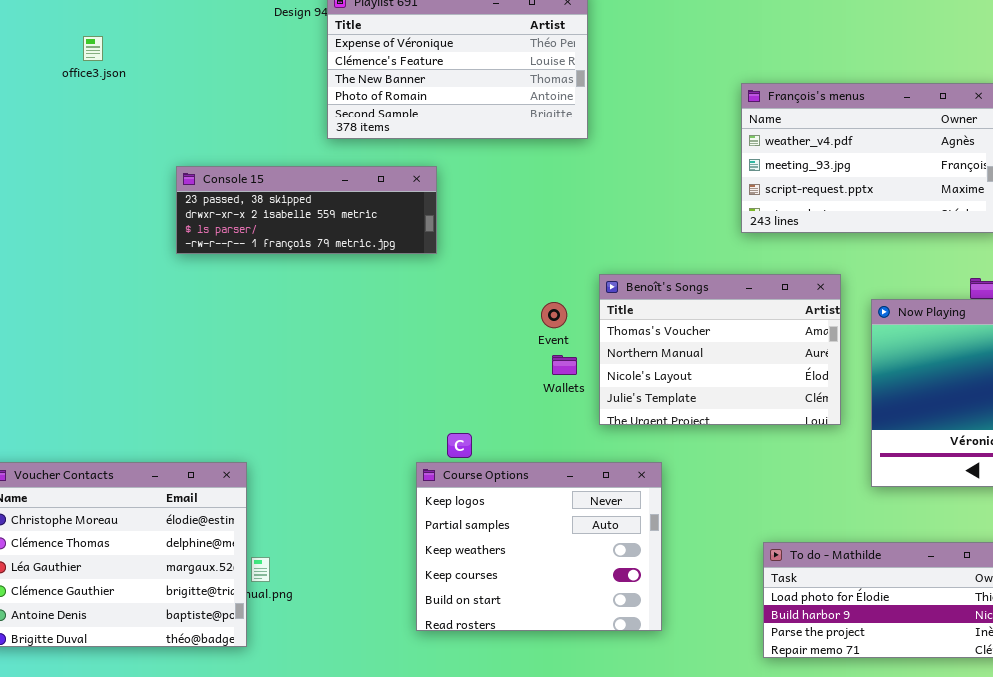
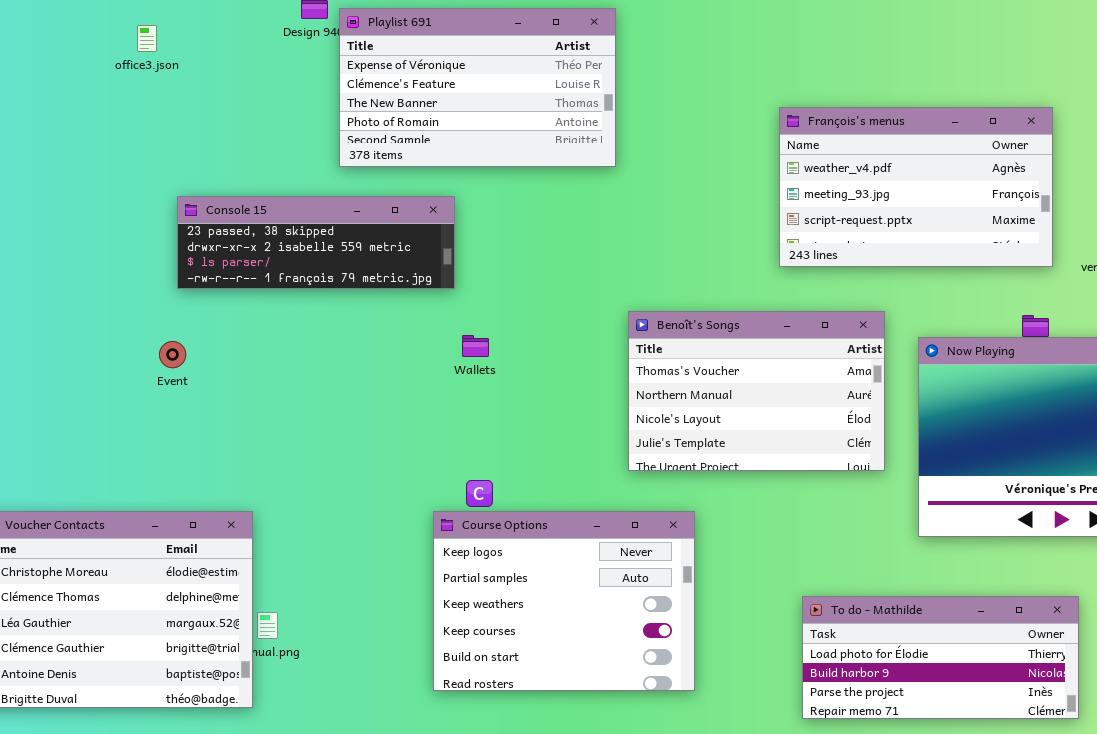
office3.json: [83,36,103,61] -> [137,25,157,52], moved
Event: [541,302,567,328] -> [159,341,186,368], moved
Wallets: [552,355,577,375] -> [462,335,489,357], moved

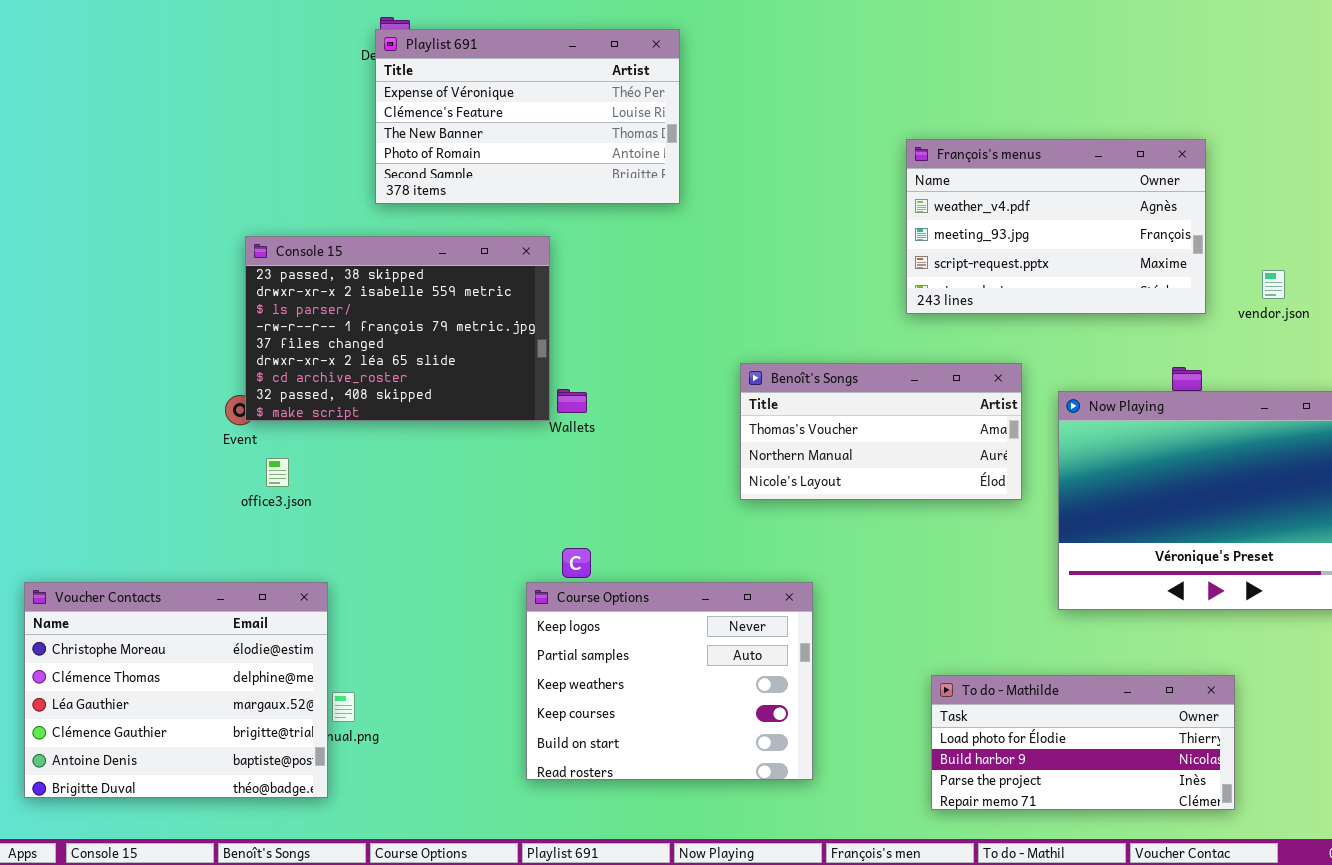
Playlist 691: [339,8,616,167] -> [375,29,680,204], moved
office3.json: [137,25,157,52] -> [266,458,289,487], moved
Console 15: [177,196,455,289] -> [245,236,550,421], resized
Benoît's Songs: [628,311,885,471] -> [740,363,1022,500], resized

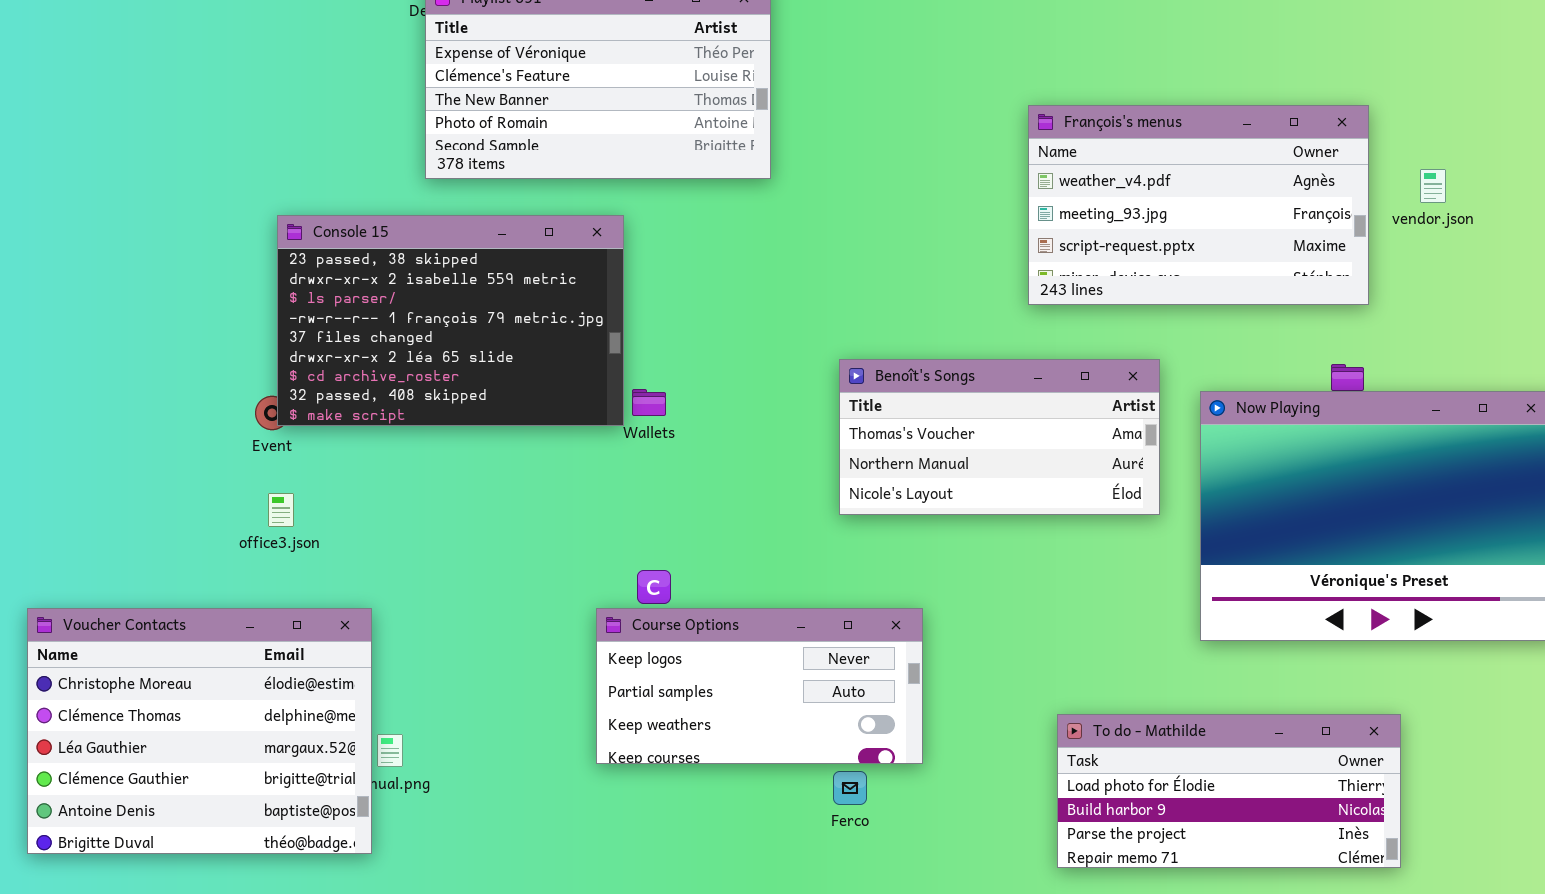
vendor.json: [1262,270,1285,299] -> [1420,169,1446,203], moved
office3.json: [266,458,289,487] -> [268,493,294,527], moved
Course Options: [526,582,813,780] -> [596,608,923,764], resized

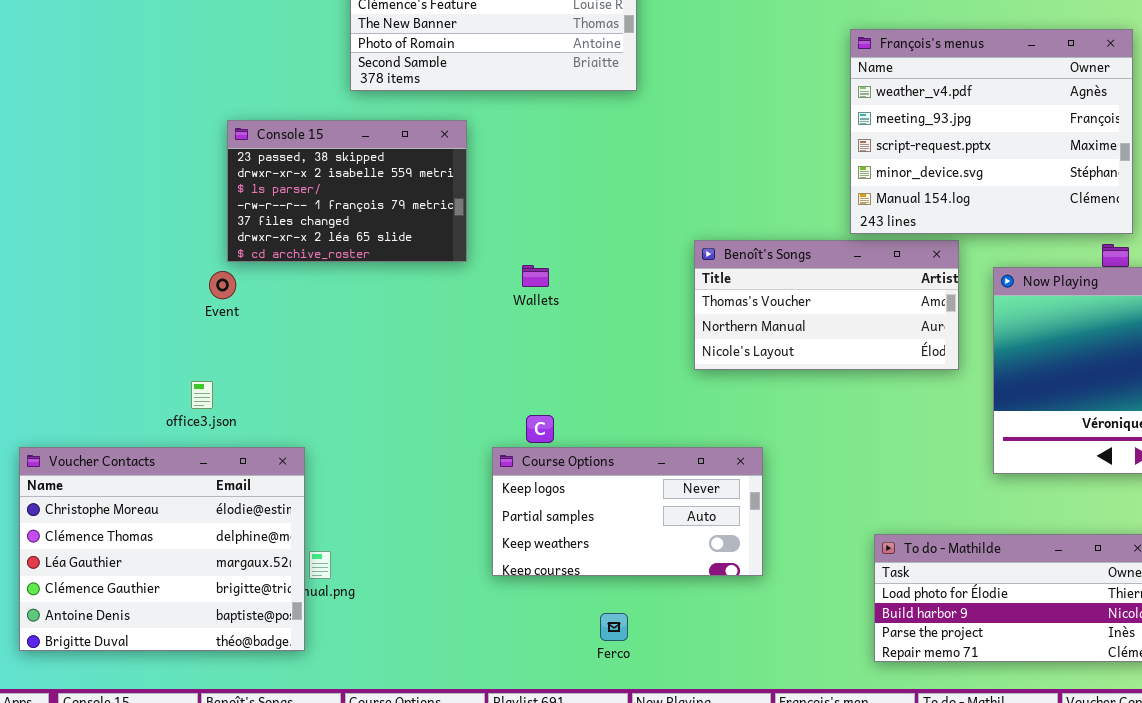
François's menus: [1028,105,1369,305] -> [850,29,1133,234], resized
Console 15: [277,215,624,426] -> [227,120,467,262], resized
office3.json: [268,493,294,527] -> [191,381,213,409], moved
Ferco: [833,771,867,805] -> [600,613,628,641], moved

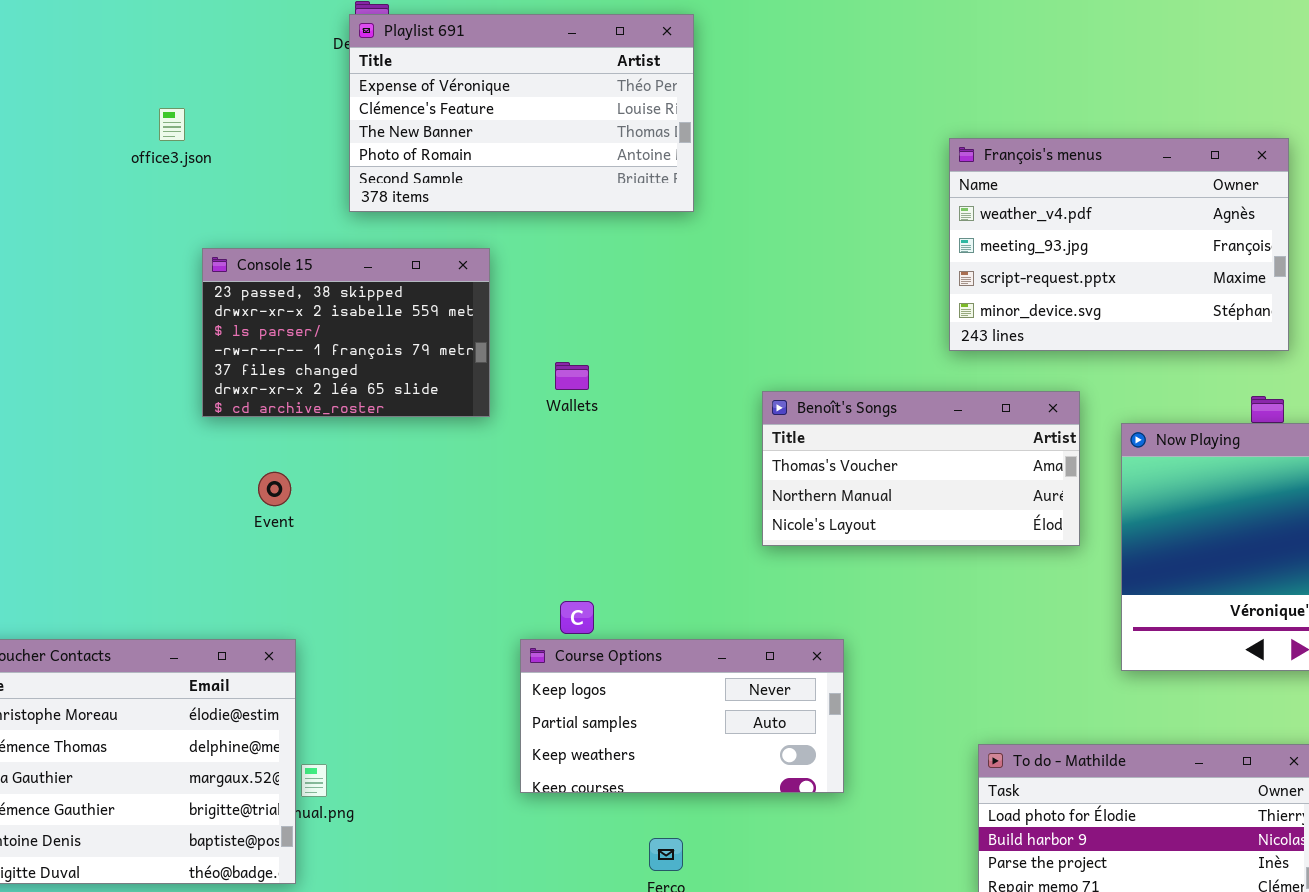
François's menus: [850,29,1133,234] -> [949,138,1289,351], resized
Wallets: [522,265,549,287] -> [555,362,589,390], moved
Event: [209,271,236,299] -> [258,472,291,506], moved
office3.json: [191,381,213,409] -> [159,108,185,141], moved

